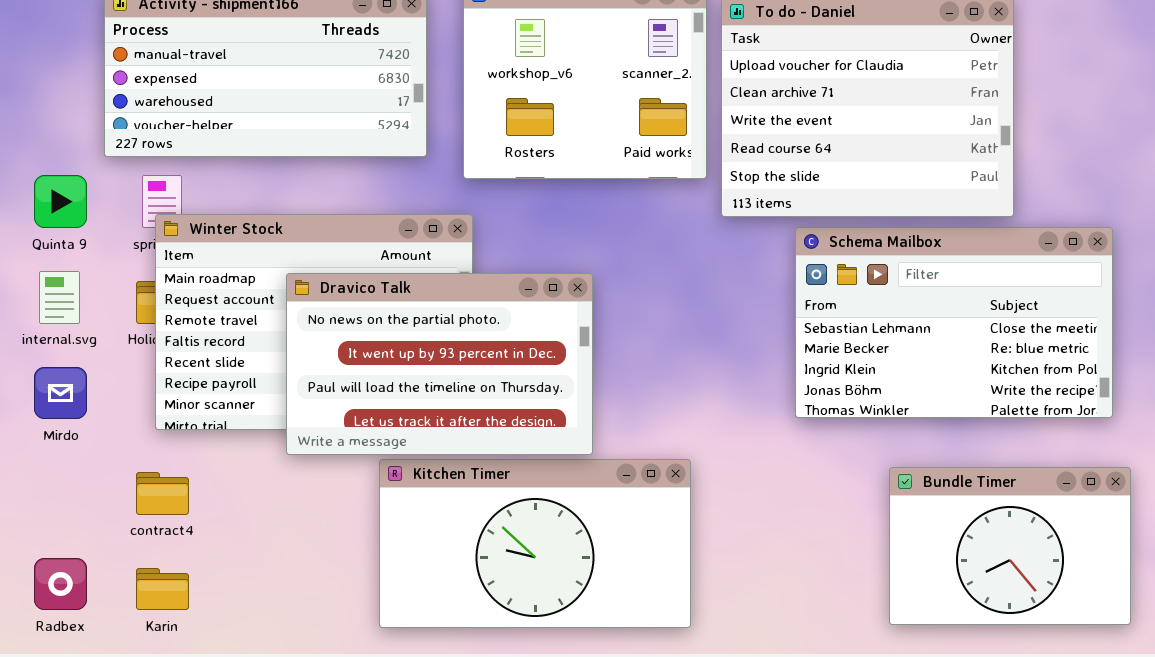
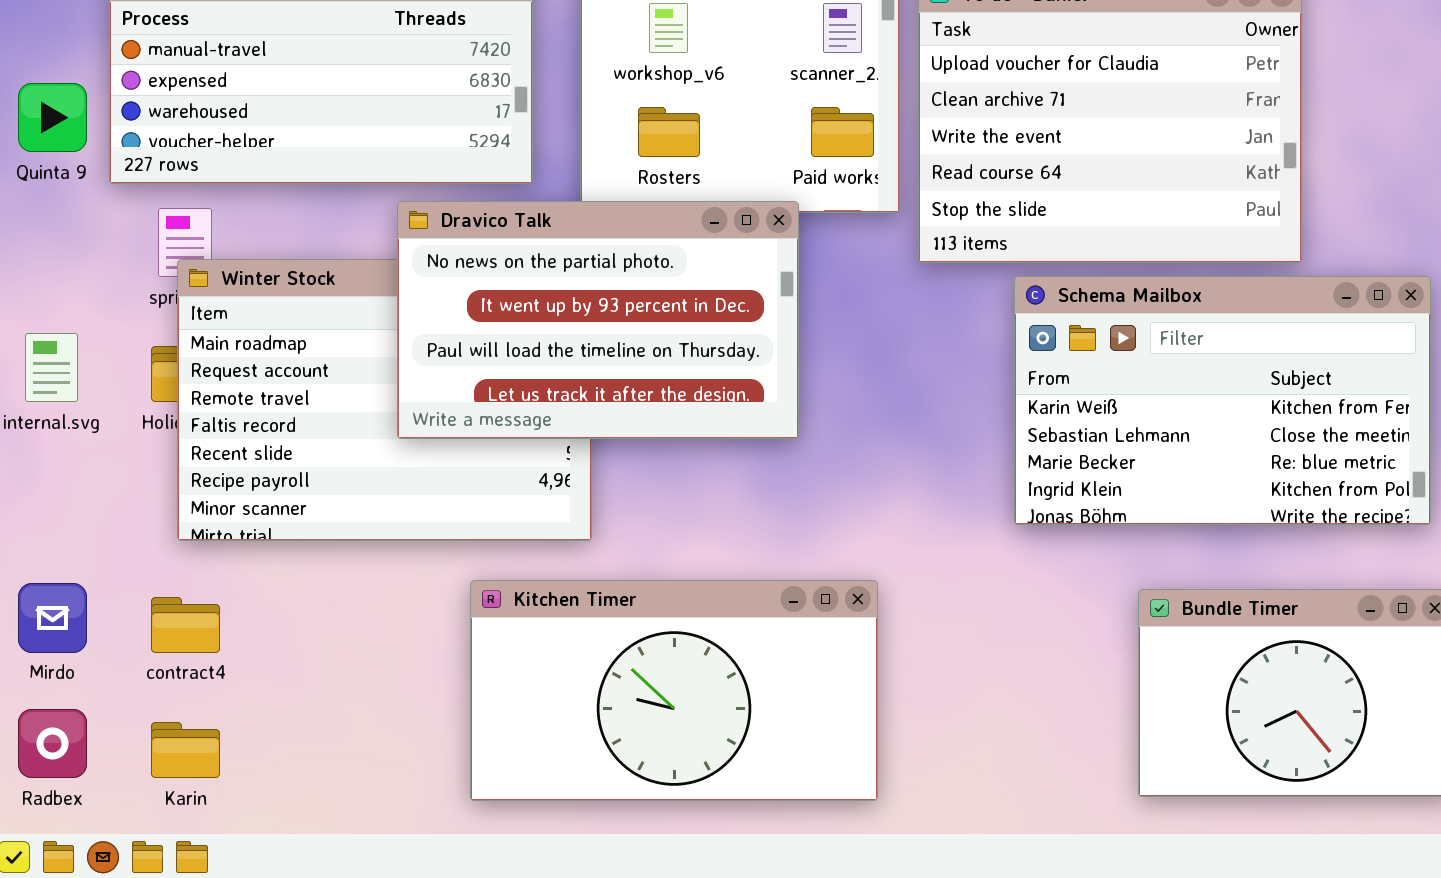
Quinta 9: [34,175,87,228] -> [18,83,87,152], moved
Schema Mailbox: [795,227,1113,418] -> [1014,276,1431,525], scrolled up 1 row
Dravico Talk: [286,273,593,455] -> [397,201,799,439], moved
Mirdo: [34,367,87,419] -> [18,583,87,653], moved

